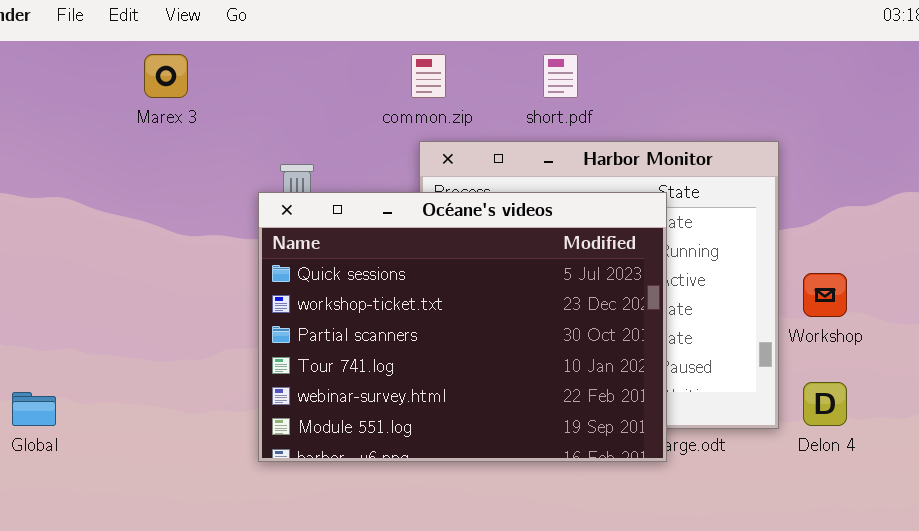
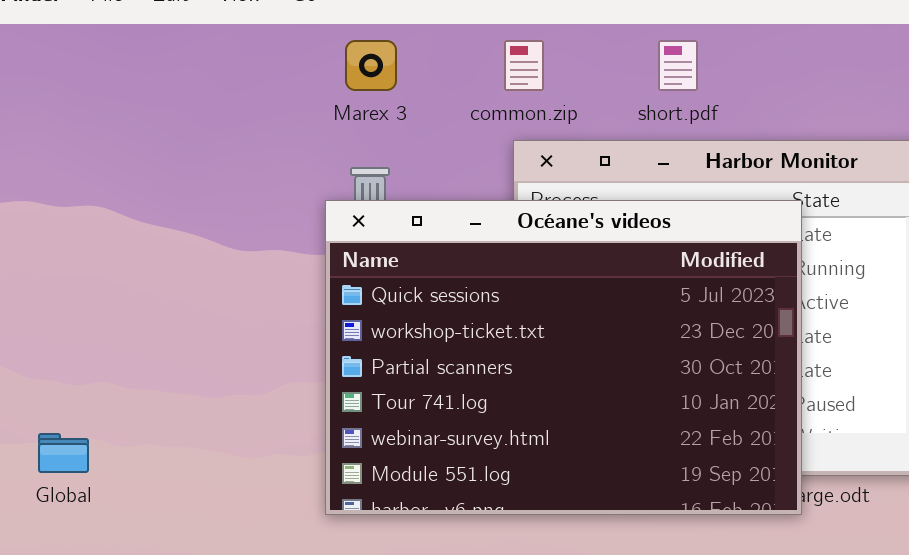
Marex 3: [144,54,188,98] -> [345,40,397,91], moved

